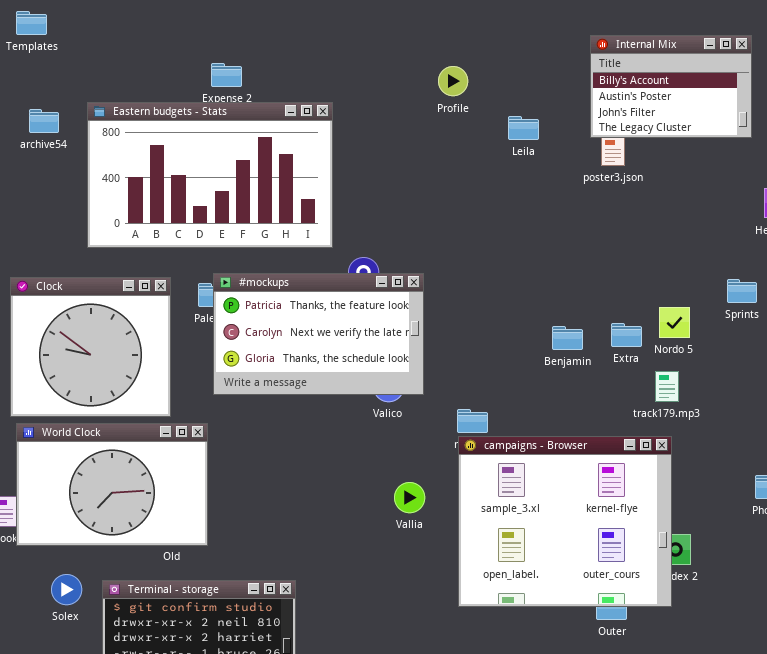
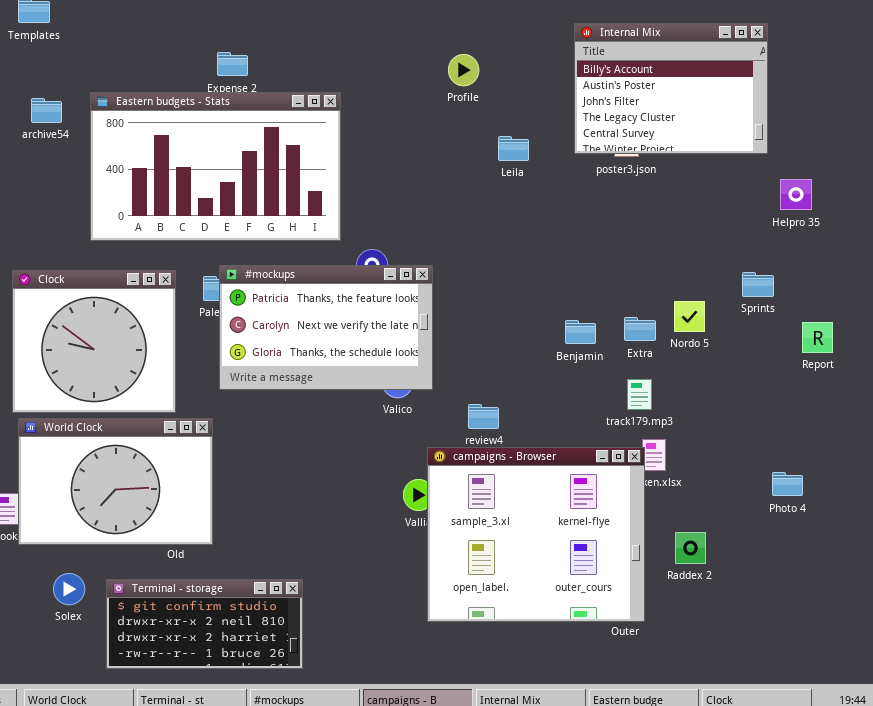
Internal Mix: [590,35,752,138] -> [574,23,768,154], resized
Leila: [508,116,539,140] -> [498,136,529,161], moved
track179.mp3: [655,371,679,402] -> [627,379,652,410], moved
campaigns - Browser: [458,436,672,607] -> [427,447,645,622], moved

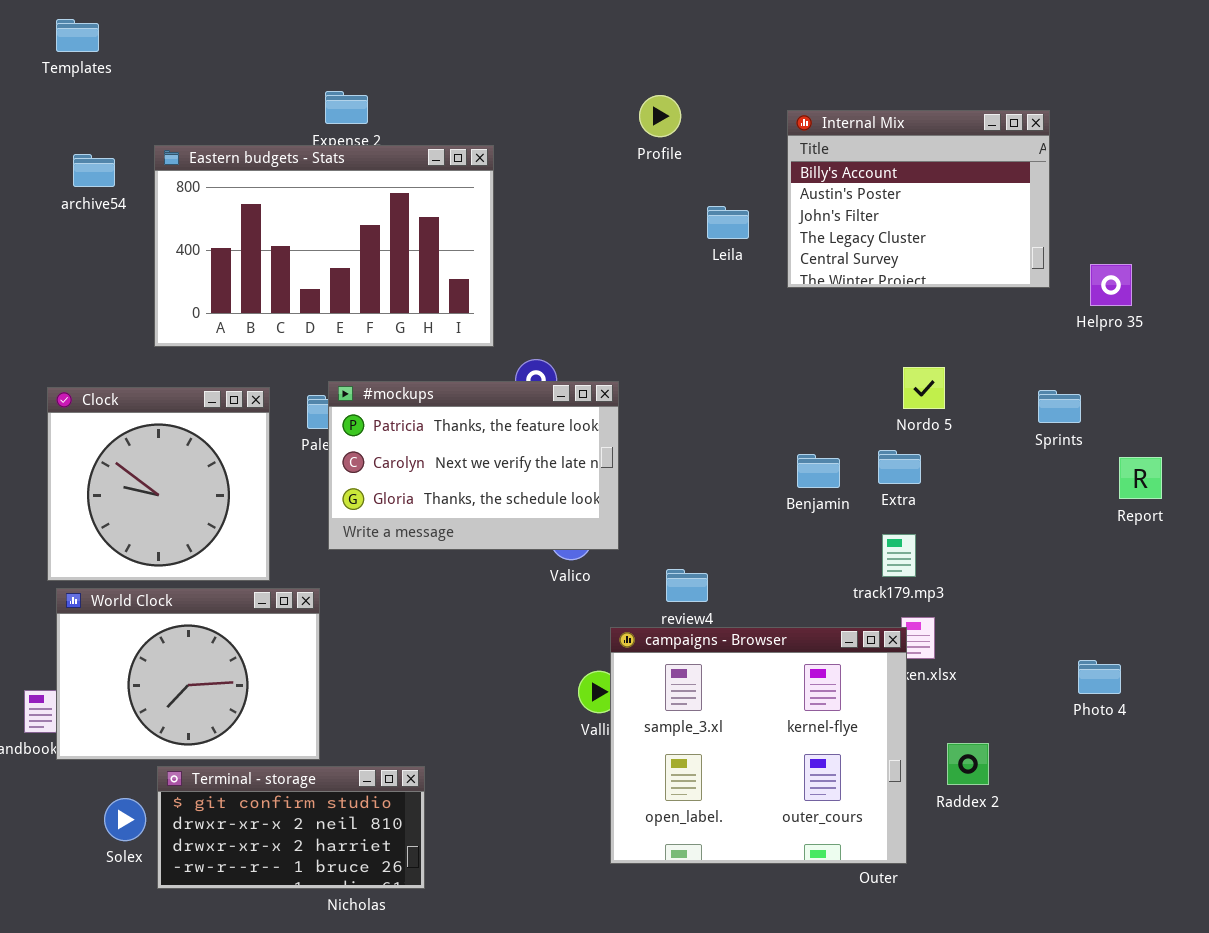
Internal Mix: [574,23,768,154] -> [787,110,1050,288], moved
Nordo 5: [674,301,705,332] -> [903,367,945,409], moved
Terminal - storage: [106,579,303,669] -> [157,766,425,889], moved

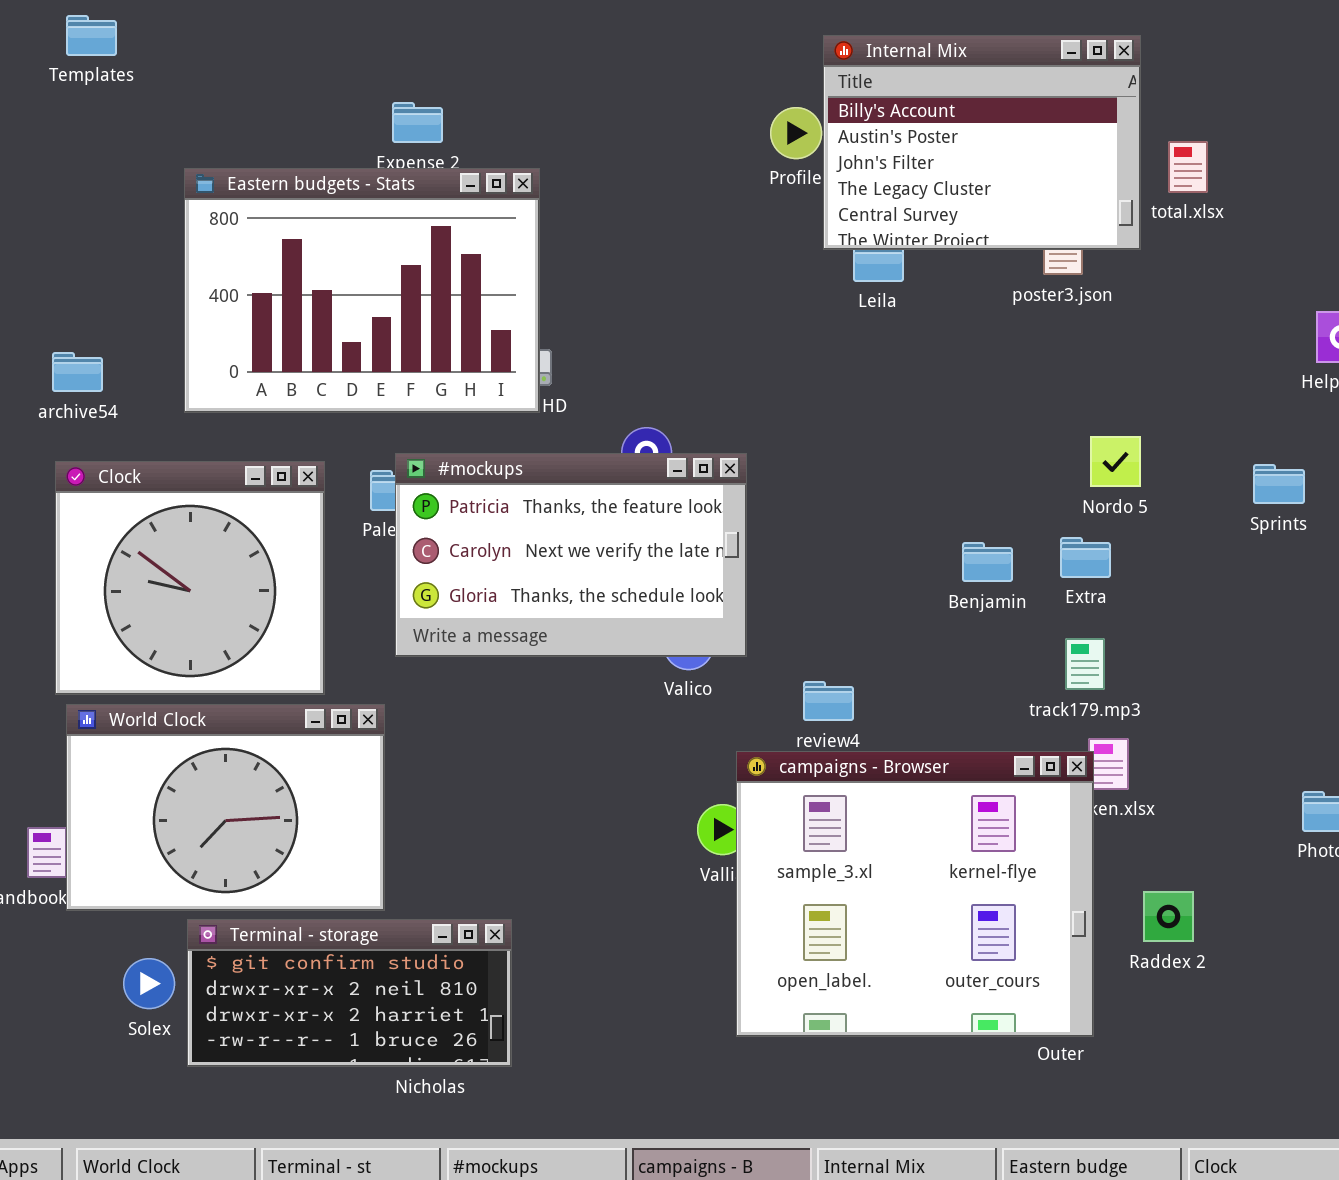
Internal Mix: [787,110,1050,288] -> [823,35,1141,250], moved
Eastern budgets - Stats: [154,145,494,347] -> [184,168,540,413], resized
archive54: [73,154,115,187] -> [52,352,103,392], moved

